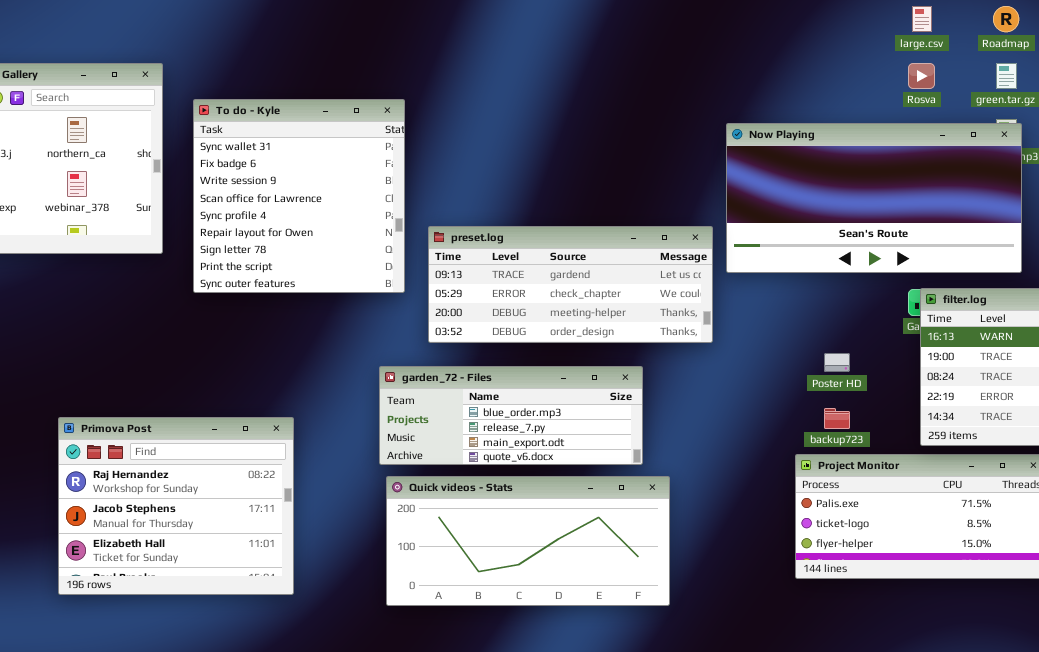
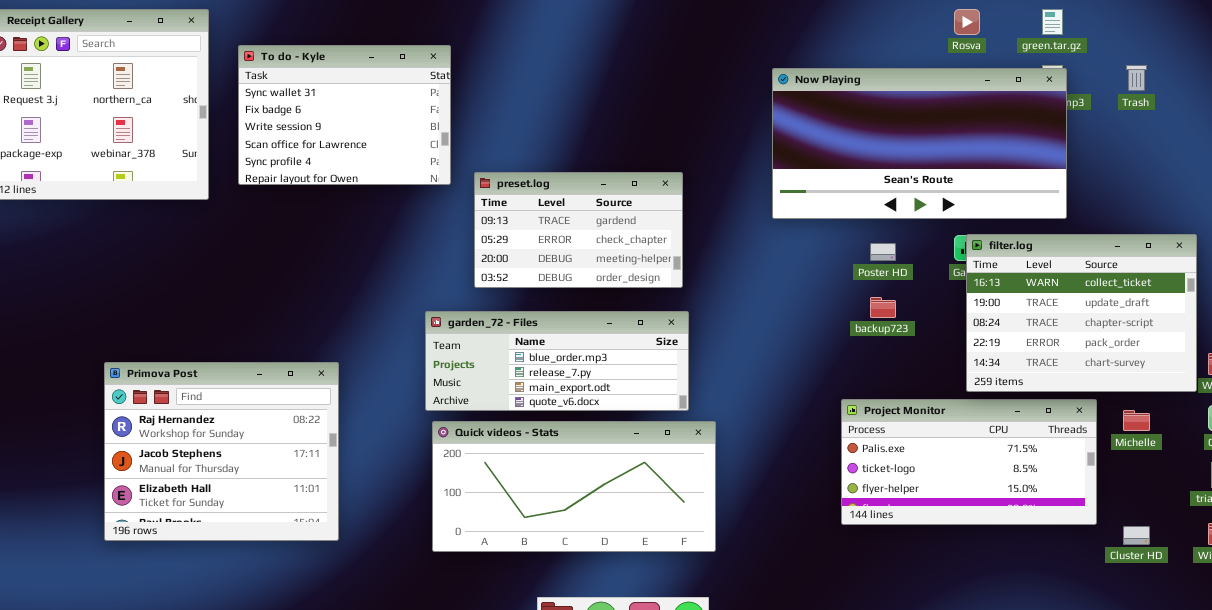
To do - Kyle: [193,99,405,293] -> [238,45,451,185], resized
preset.log: [428,226,713,343] -> [474,172,683,288], resized
Poster HD: [824,353,850,372] -> [870,243,896,261], moved
backup723: [824,408,850,429] -> [870,297,896,318], moved

